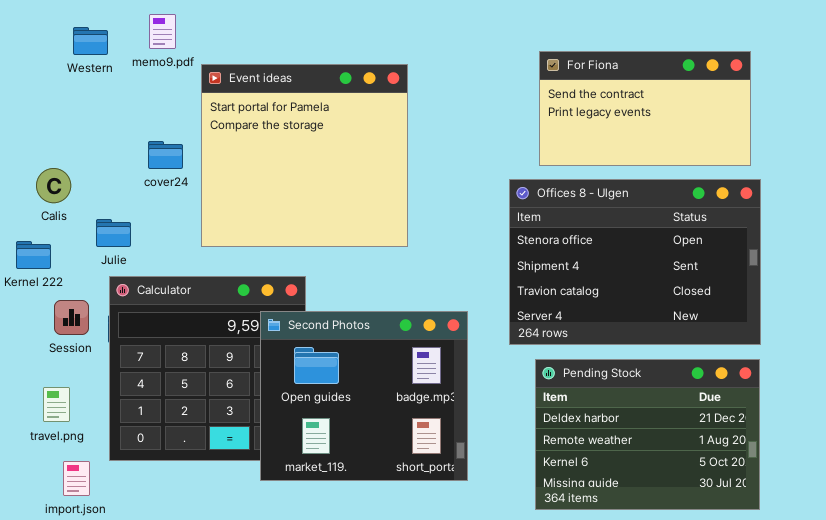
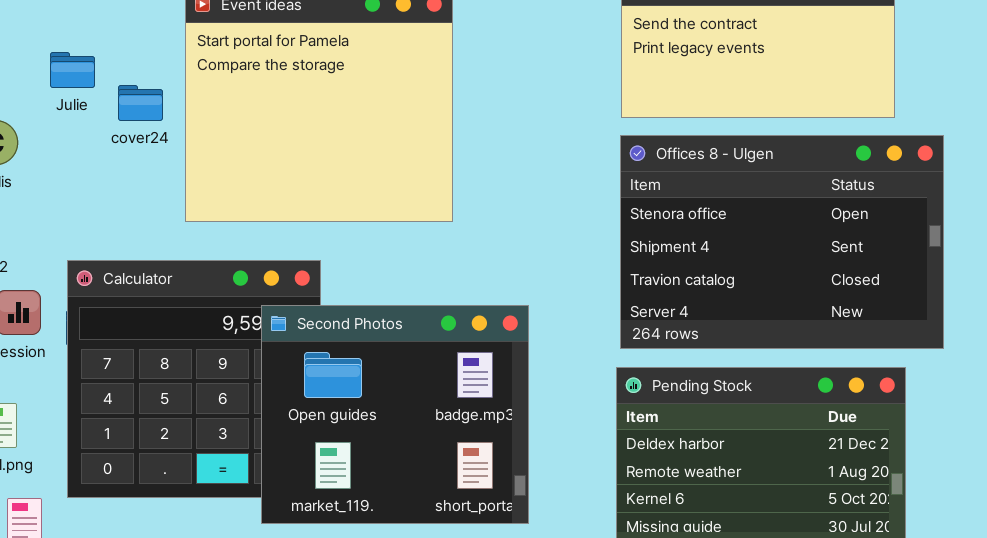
Offices 8 - Ulgen: [509,179,761,345] -> [620,135,944,349], moved
Julie: [96,219,131,247] -> [50,52,95,88], moved

